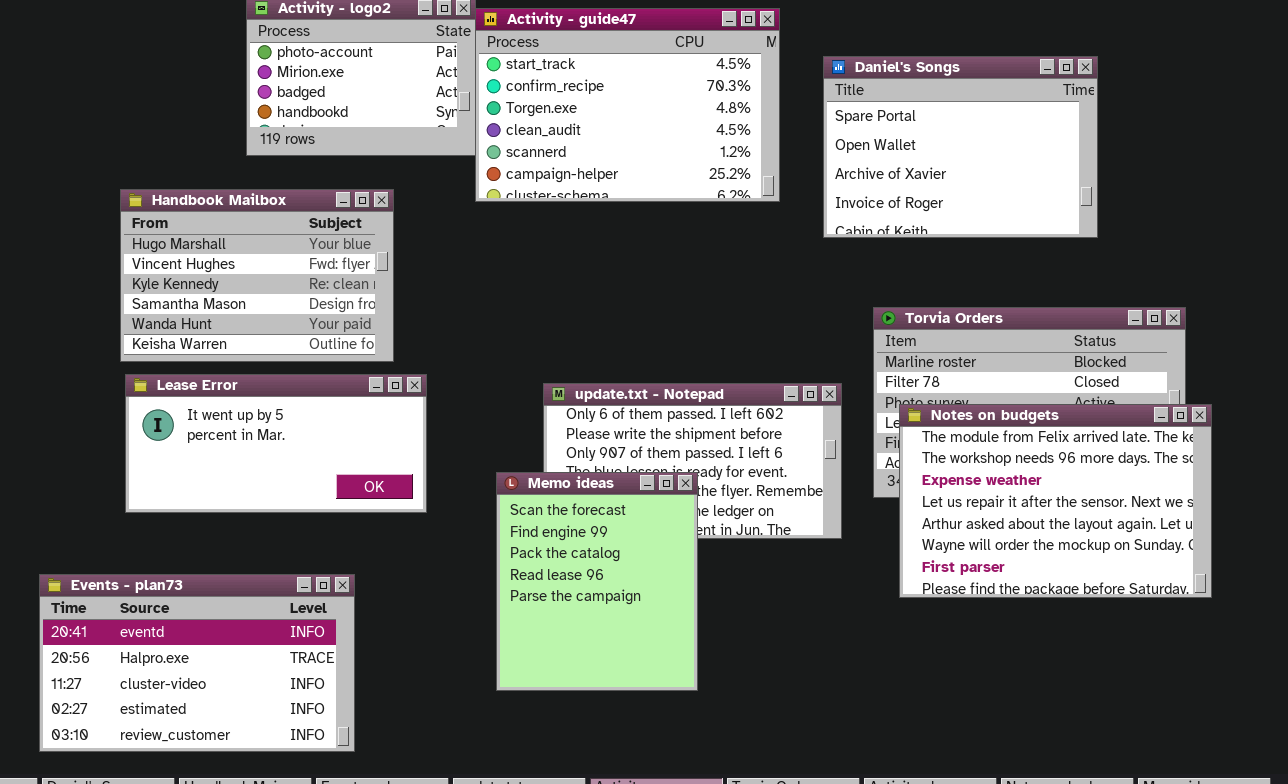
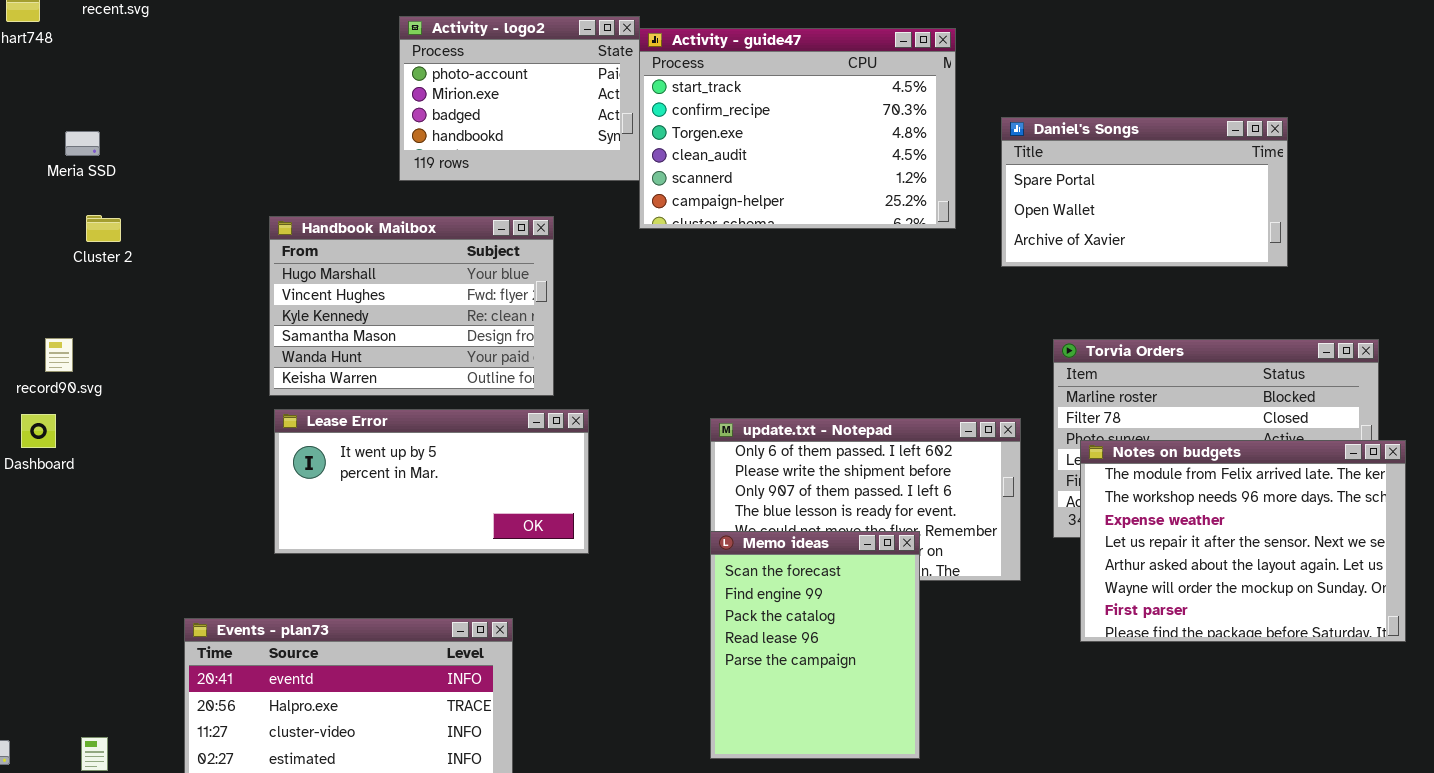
Daniel's Songs: [823,56,1098,238] -> [1001,117,1288,267], resized
Memo ideas: [496,472,698,691] -> [710,531,920,759], moved

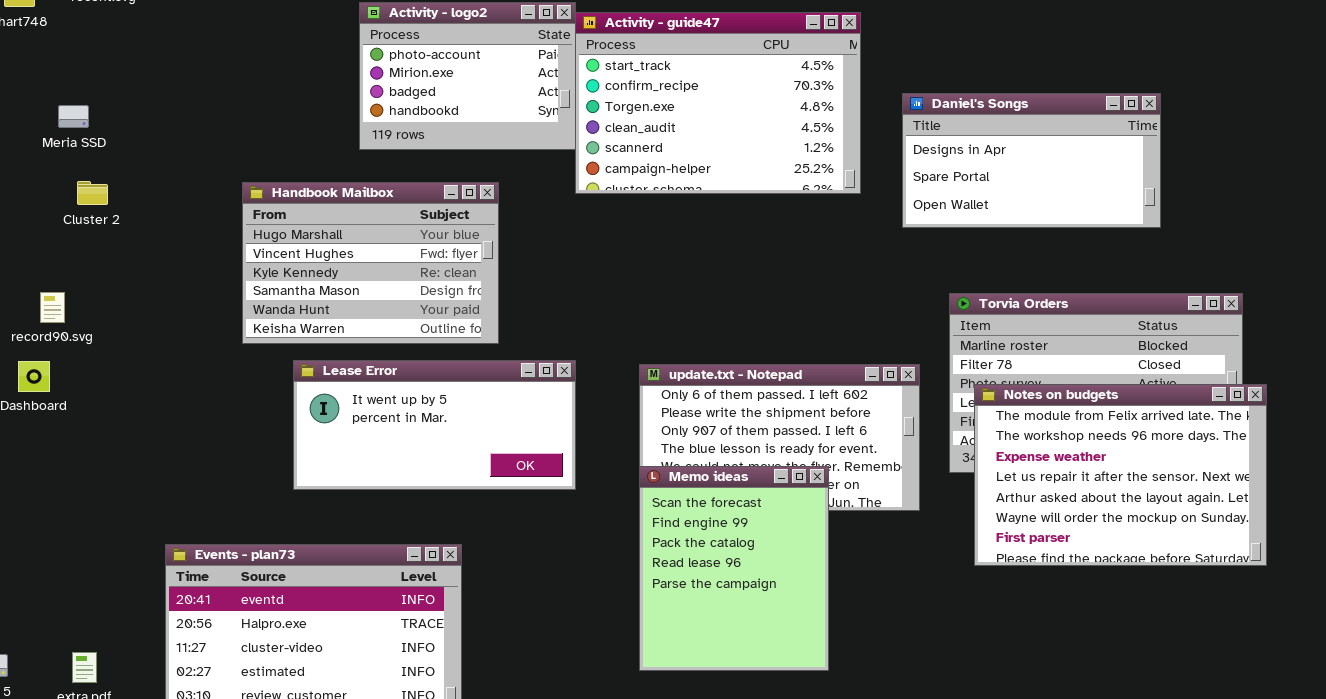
Daniel's Songs: [1001,117,1288,267] -> [902,93,1161,228], scrolled up 1 row
Lease Error: [274,409,589,554] -> [293,360,576,490], moved

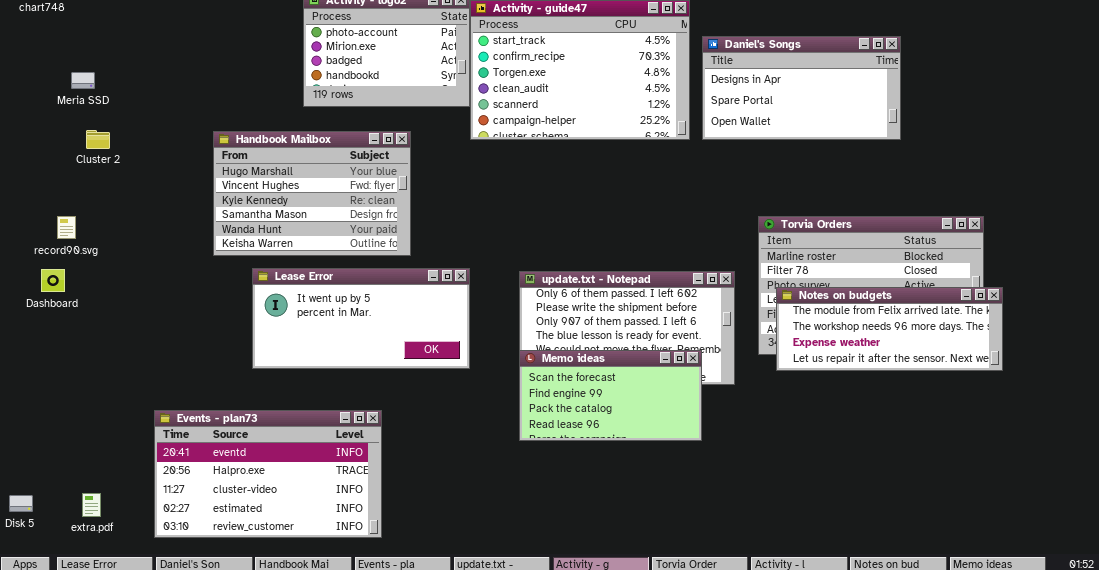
Daniel's Songs: [902,93,1161,228] -> [702,36,901,140], moved
Notes on budgets: [974,384,1267,566] -> [776,287,1003,371], resized
Memo ideas: [639,466,829,671] -> [519,350,702,441], resized

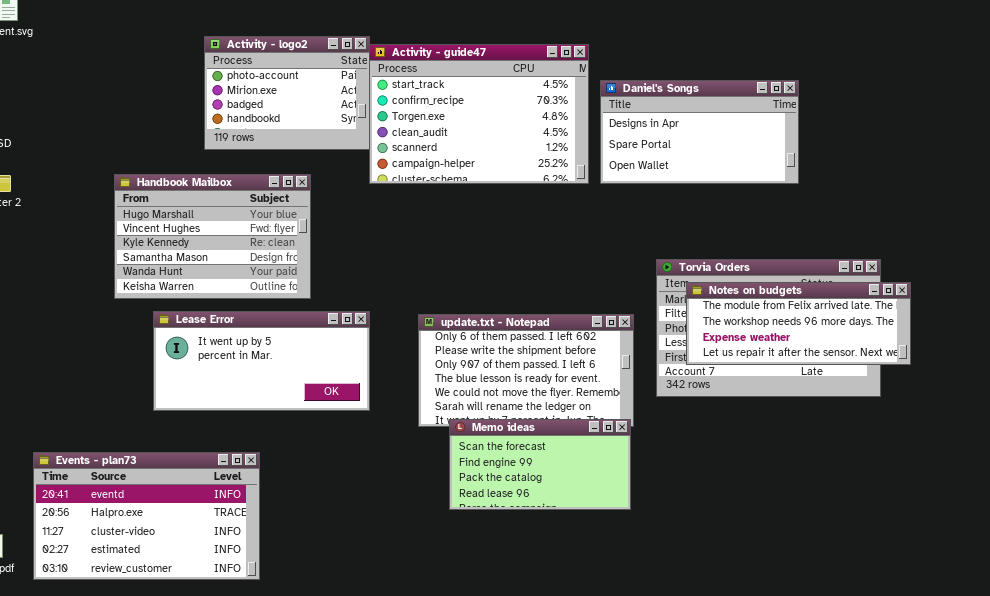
Notes on budgets: [776,287,1003,371] -> [686,282,911,365], moved
Memo ideas: [519,350,702,441] -> [449,419,631,510], moved
Events - plan73: [154,410,382,538] -> [33,452,260,580], moved

